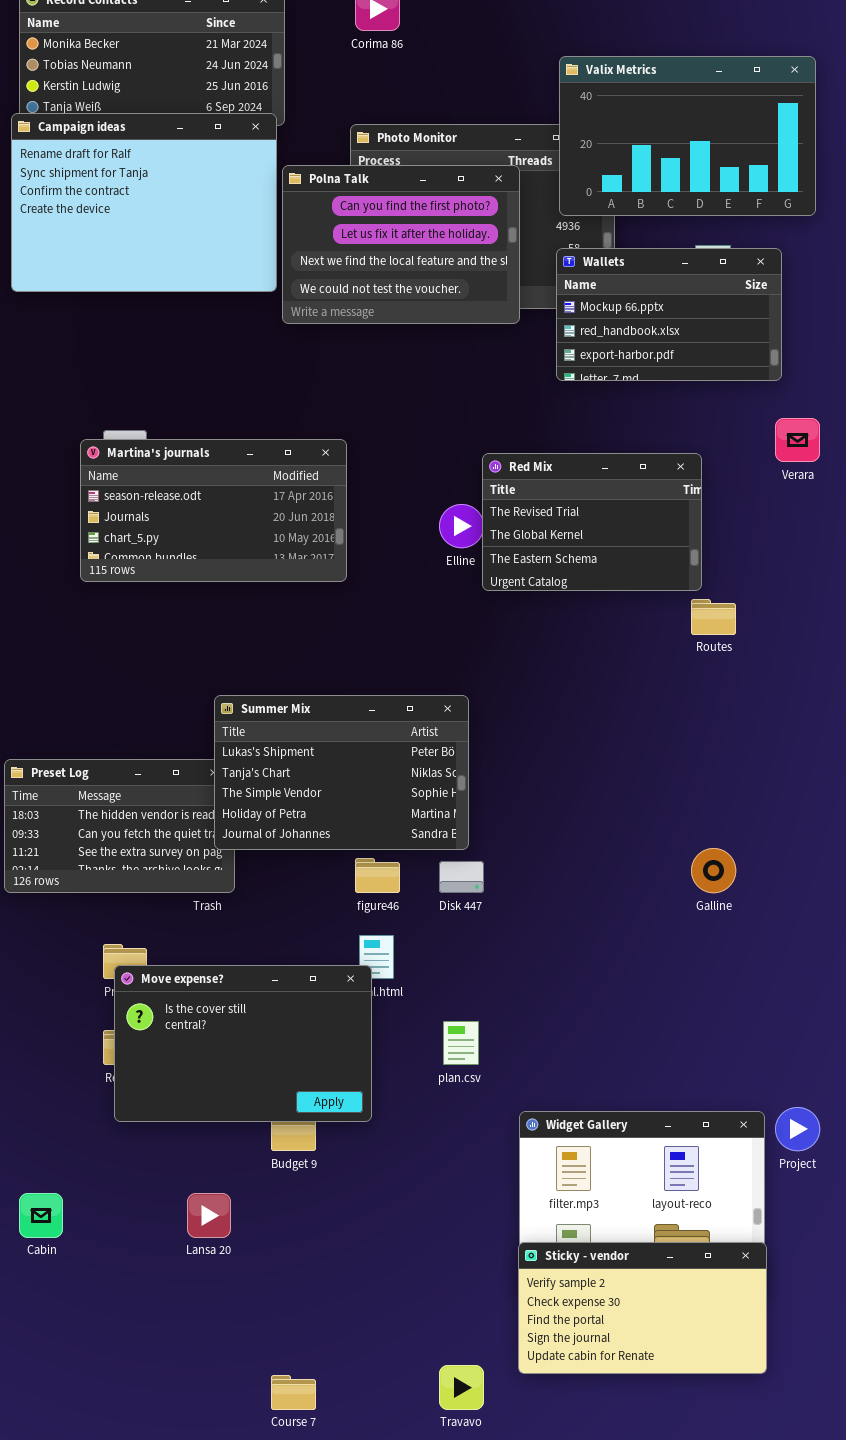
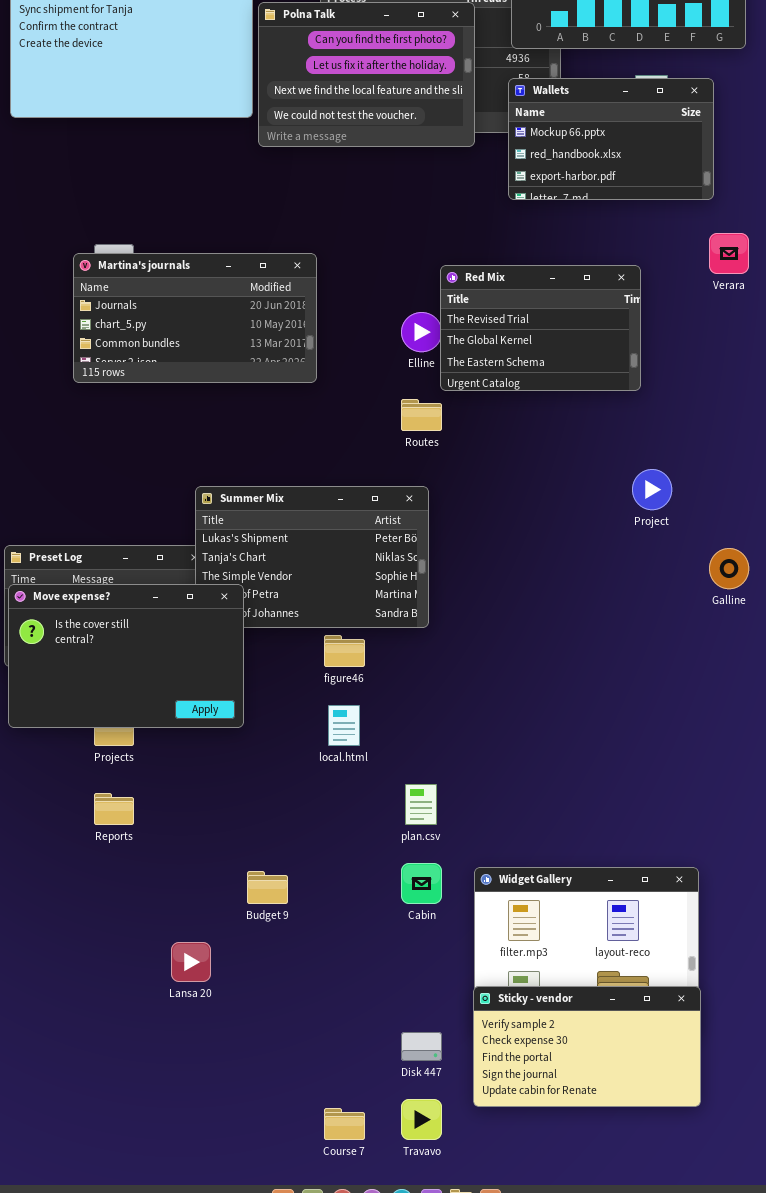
Martina's journals: [80,439,347,582] -> [73,253,317,383], scrolled down 1 row
Routes: [691,599,736,635] -> [401,399,442,431], moved
Galline: [691,848,736,893] -> [709,548,749,589], moved
Disk 447: [439,861,484,893] -> [401,1032,442,1061], moved
Move expense?: [114,965,372,1122] -> [8,584,244,728], moved
Project: [775,1107,820,1151] -> [632,469,672,510], moved
Cabin: [19,1193,63,1238] -> [401,863,442,904], moved
Course 7: [271,1375,316,1410] -> [324,1108,365,1140], moved

